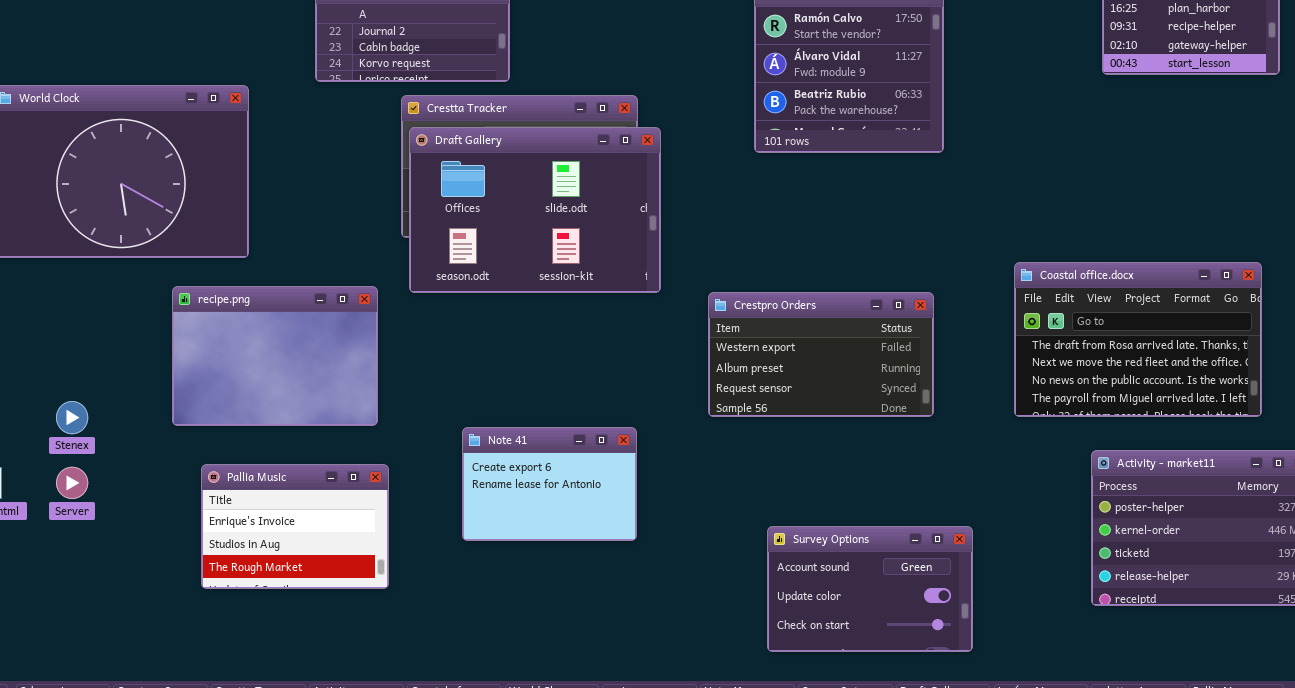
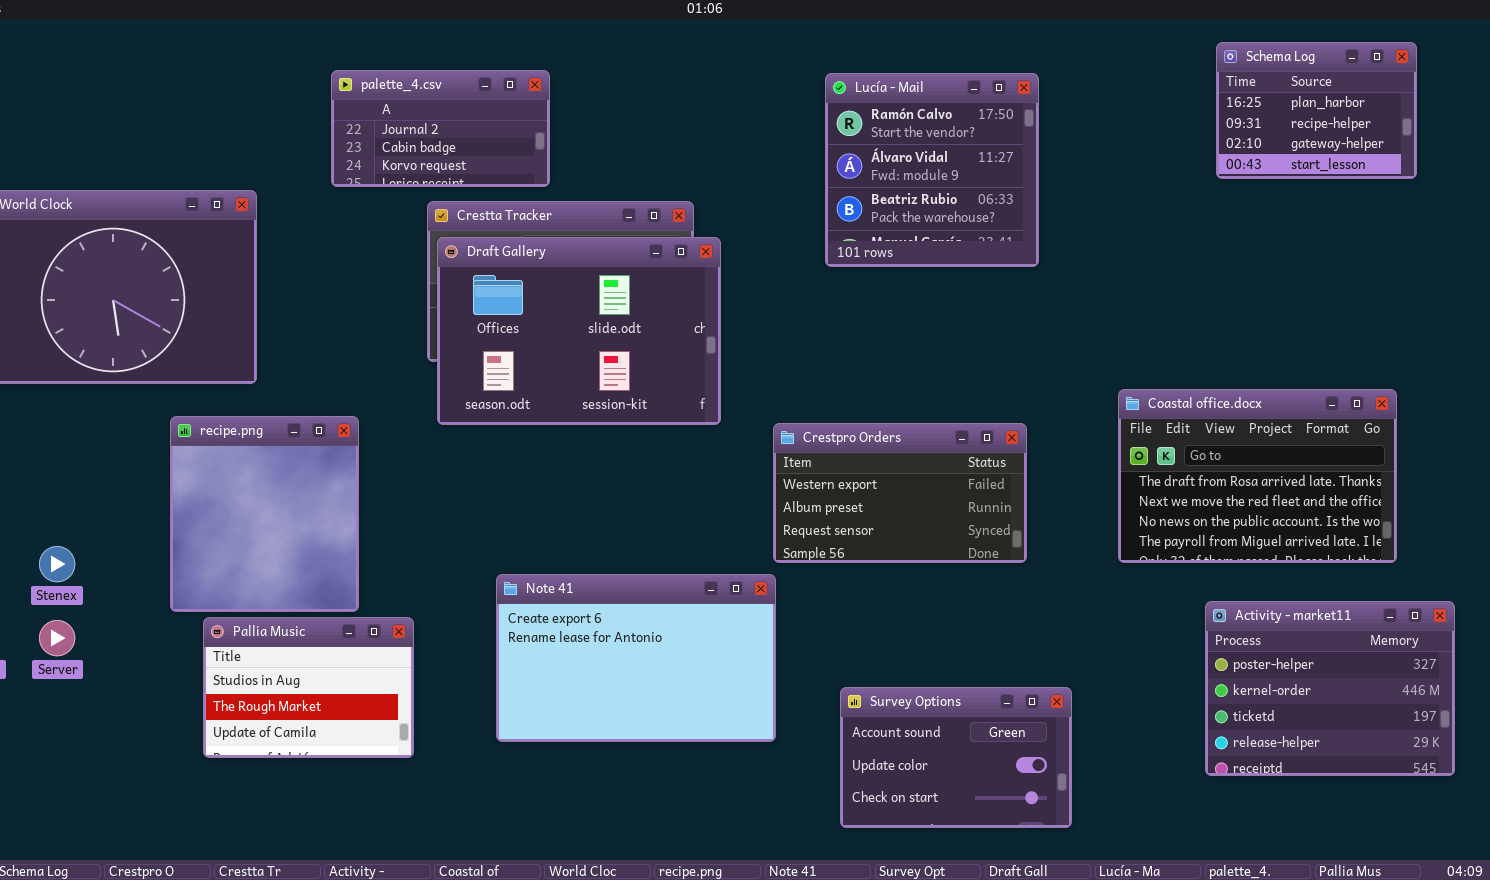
recipe.png: [172,286,378,426] -> [170,416,359,612], resized
Note 41: [462,427,637,541] -> [496,574,776,742], resized
Pallia Music: [201,464,389,589] -> [203,617,414,758], scrolled down 1 row

